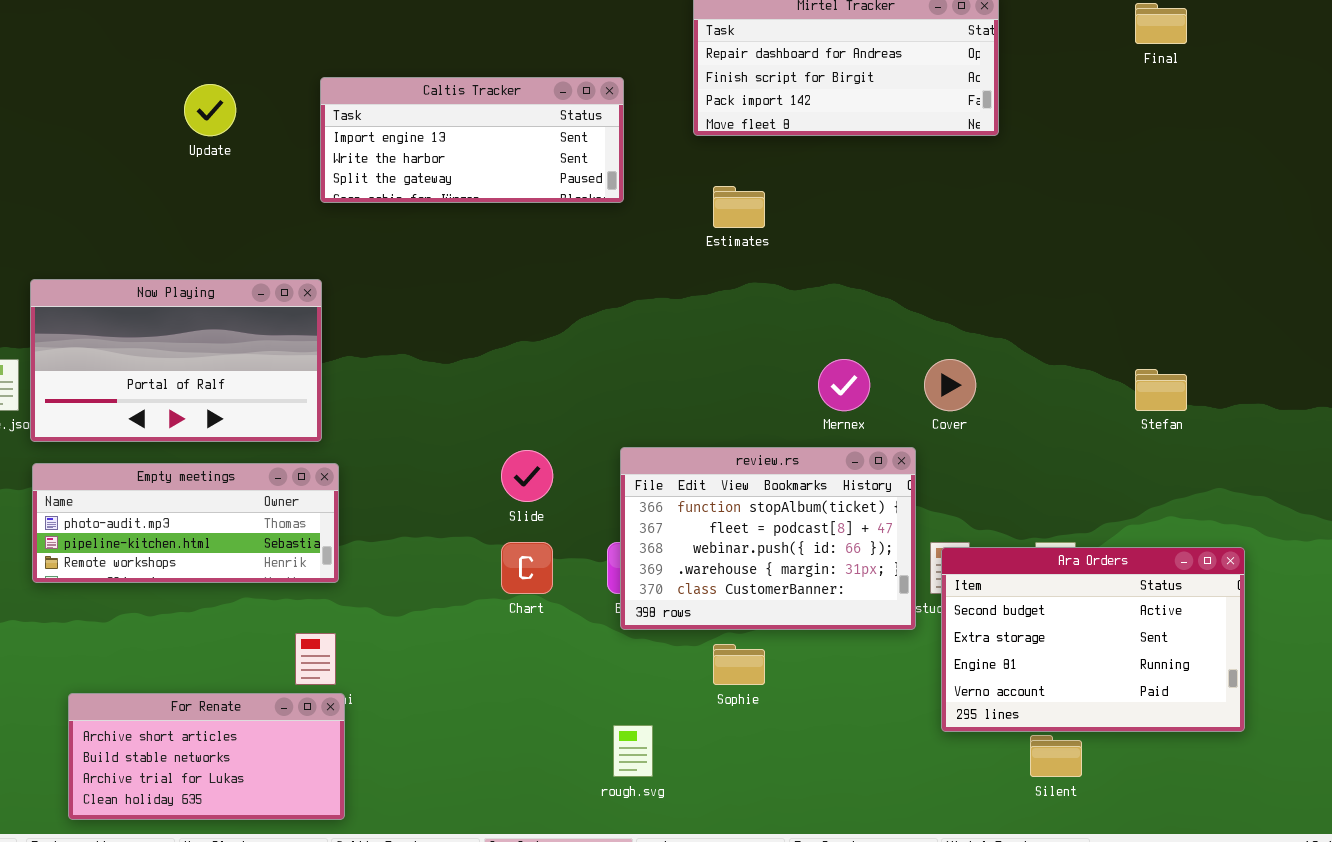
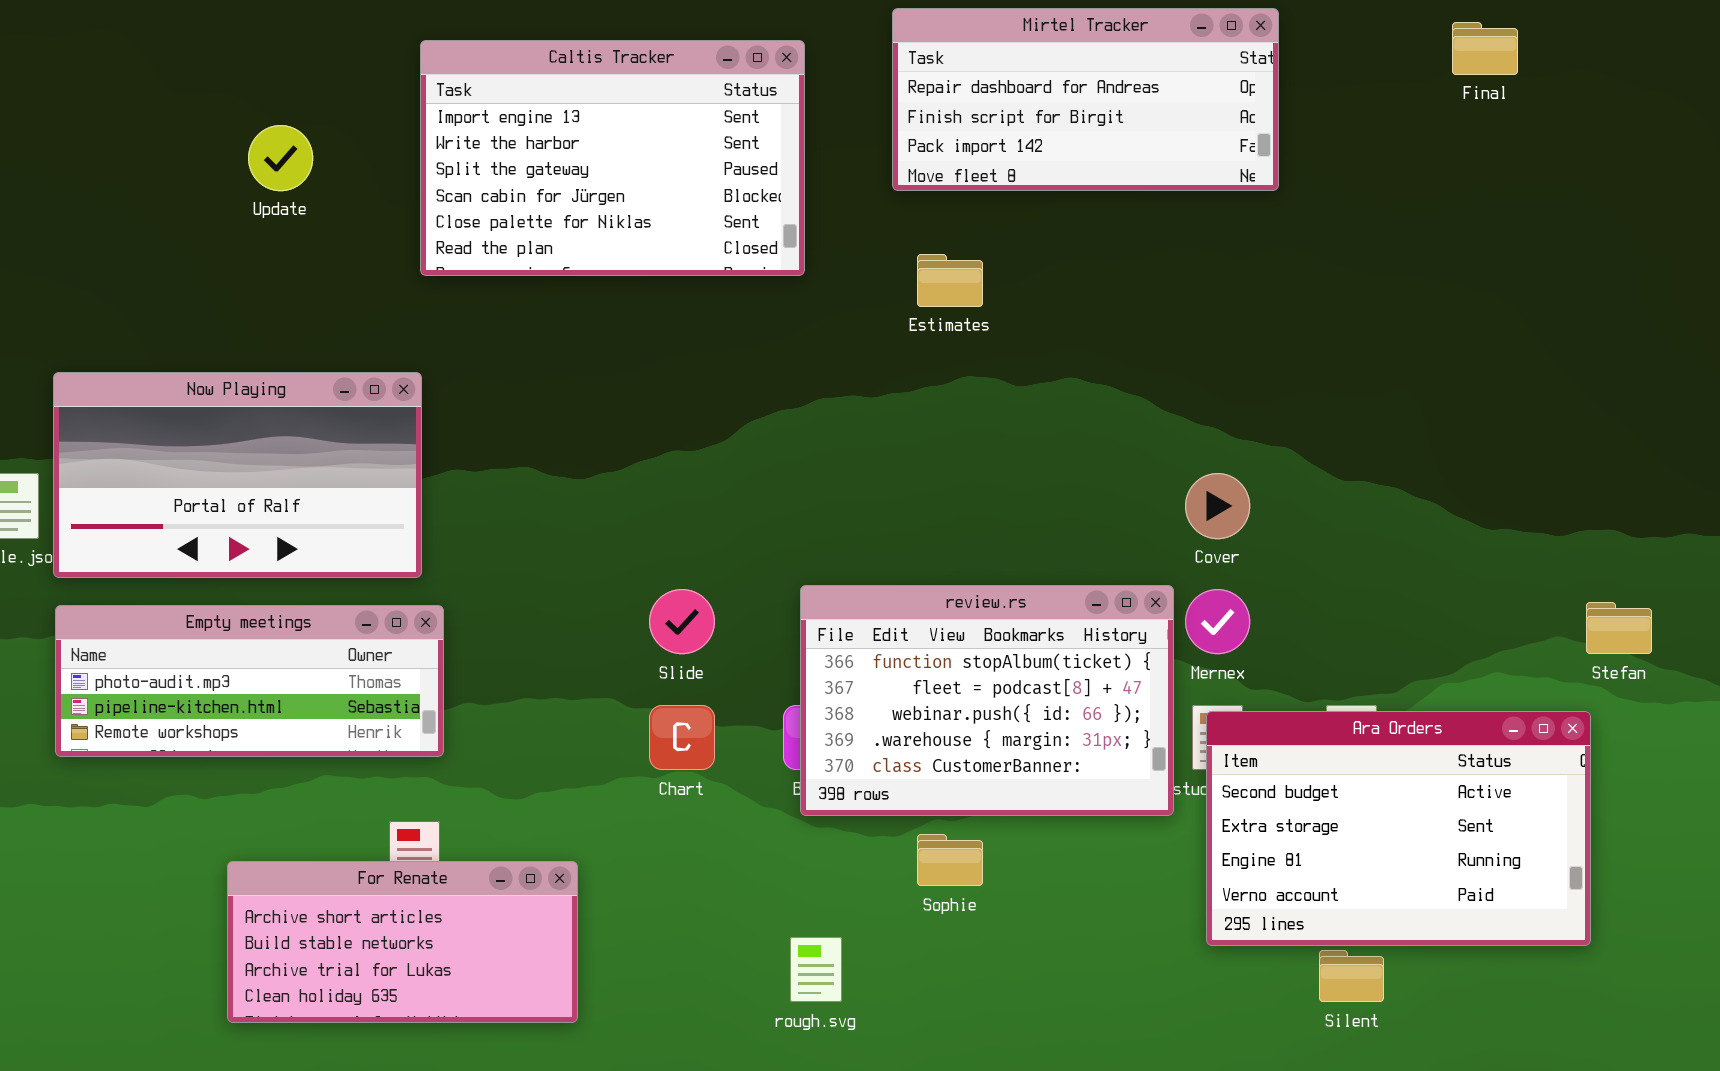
Caltis Tracker: [320,77,624,203] -> [420,40,805,276], resized
Mernex: [818,359,870,411] -> [1185,589,1250,654], moved
Stefan: [1135,369,1187,411] -> [1586,602,1652,654], moved
For Renate: [68,693,345,820] -> [227,861,578,1023], moved

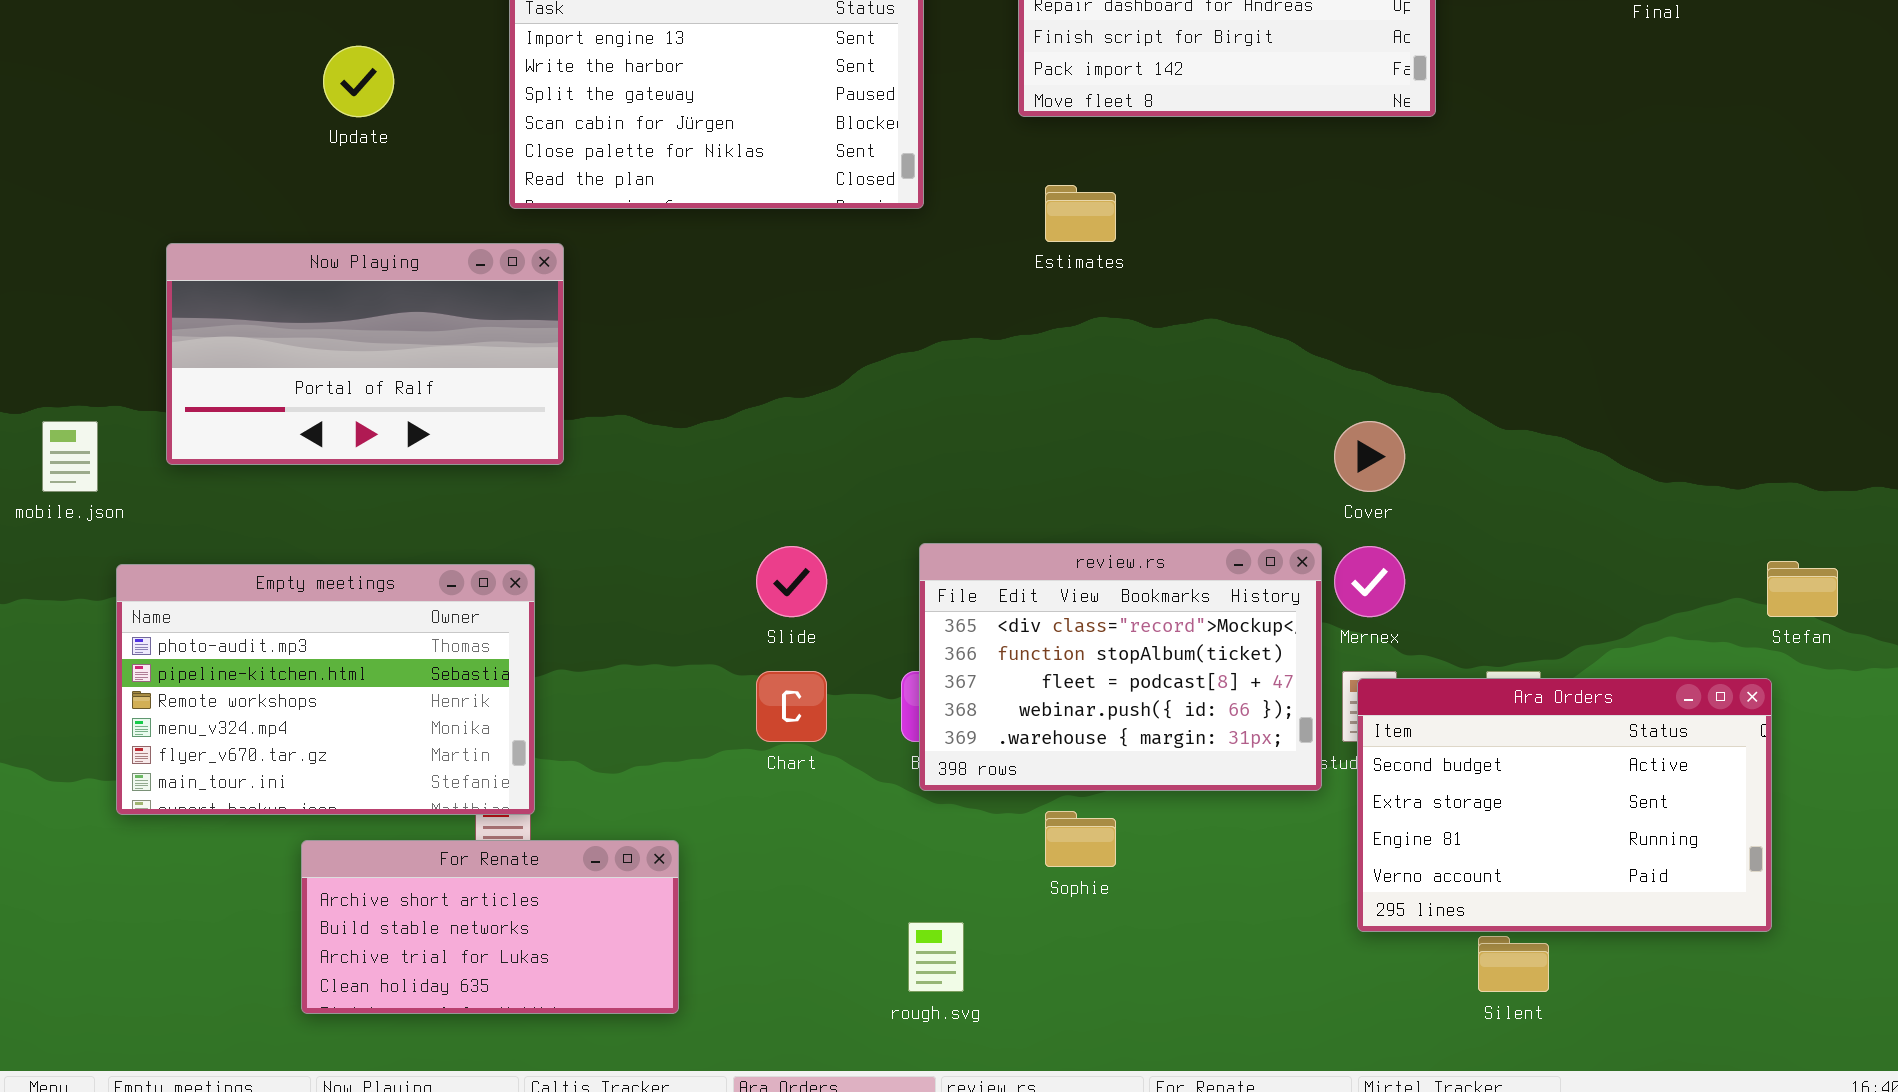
Now Playing: [53,372,422,578] -> [166,243,564,465], moved
review.rs: [800,585,1174,816] -> [919,543,1322,791], scrolled up 1 row
Empty meetings: [55,605,444,757] -> [116,564,535,815], resized

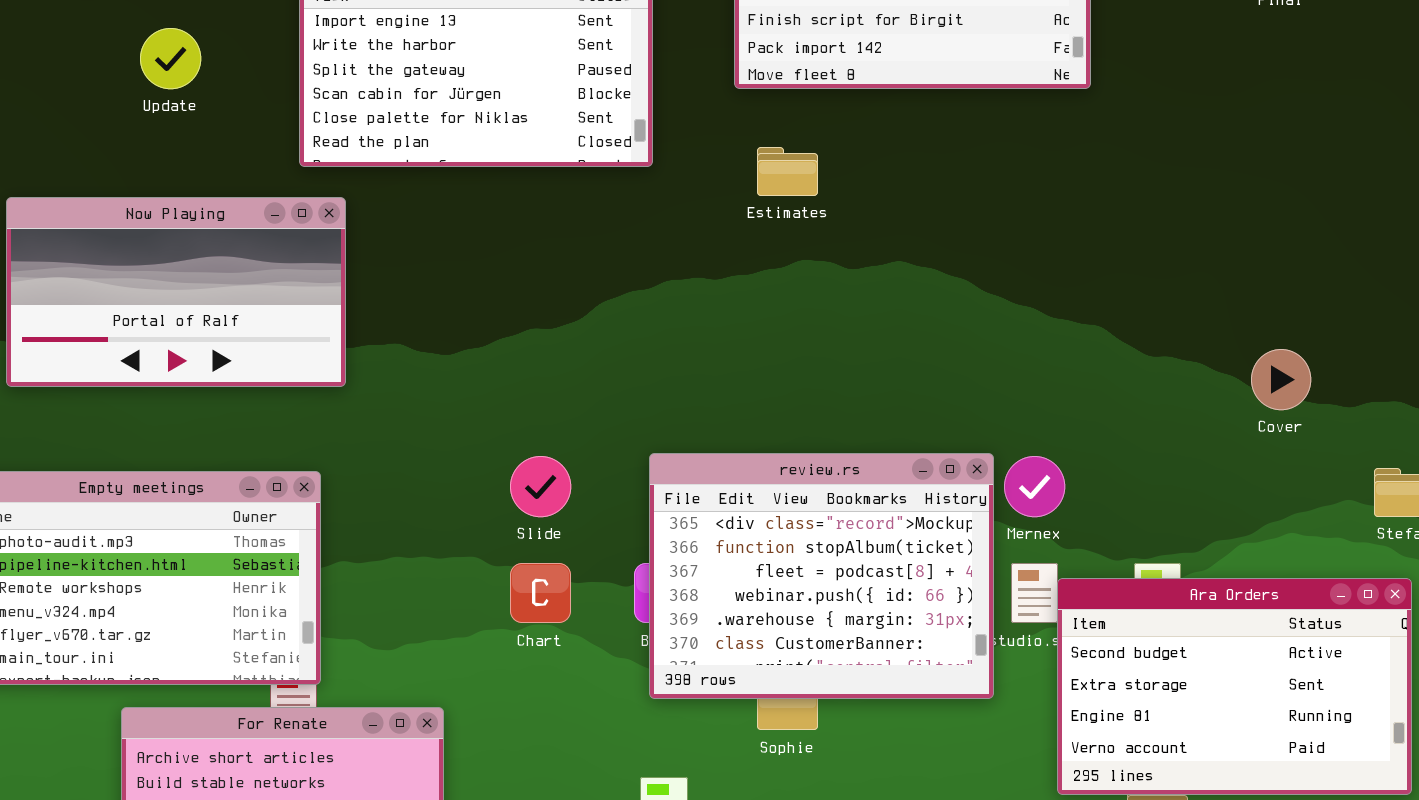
Cover: [1334,421,1405,492] -> [1251,349,1311,410], moved
review.rs: [919,543,1322,791] -> [649,453,994,699], resized
Ara Orders: [1357,678,1772,932] -> [1057,578,1412,795], moved

